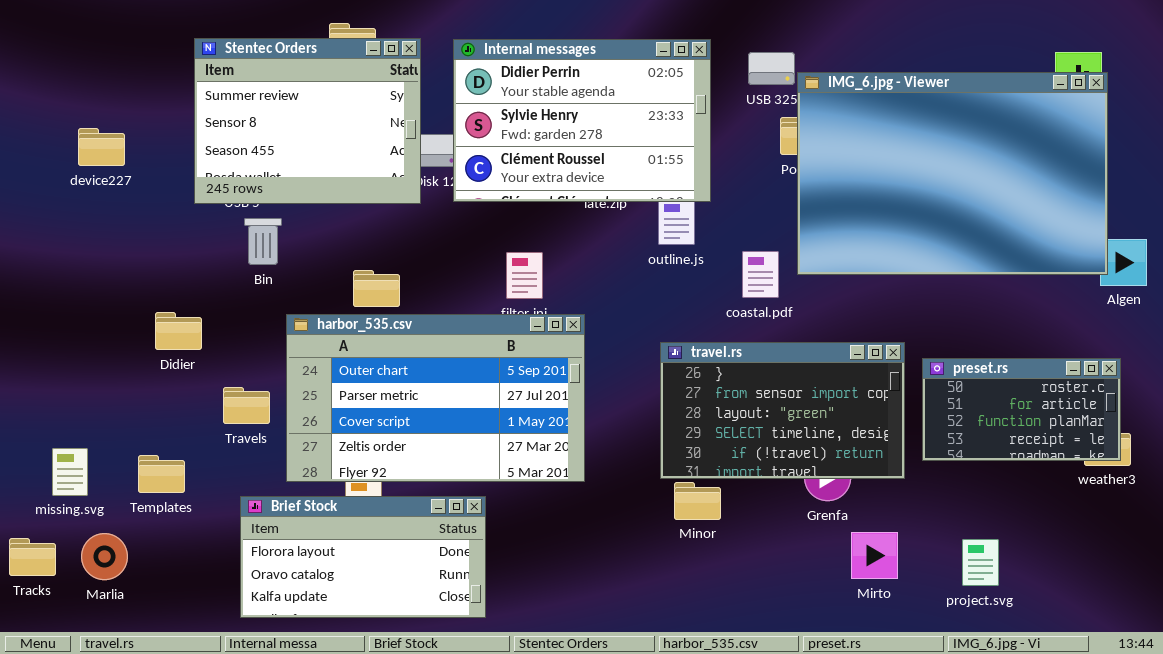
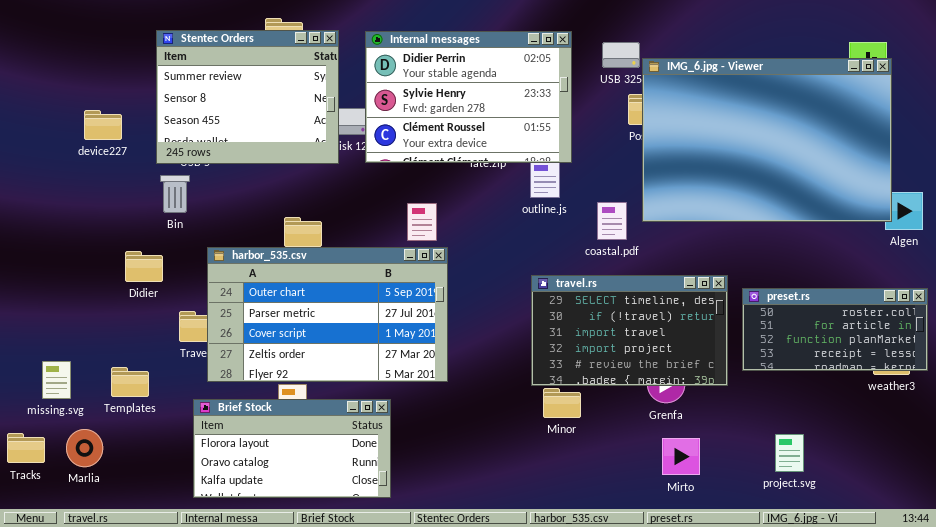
device227: [78,128,125,166] -> [84,110,122,140], moved
Bin: [244,218,282,265] -> [160,175,190,213], moved
harbor_535.csv: [286,314,585,482] -> [207,247,448,382], moved
travel.rs: [660,342,905,479] -> [531,275,728,386], scrolled down 3 rows
preset.rs: [922,358,1121,461] -> [742,288,928,371], resized
Mirto: [851,532,898,579] -> [662,438,700,475], moved

